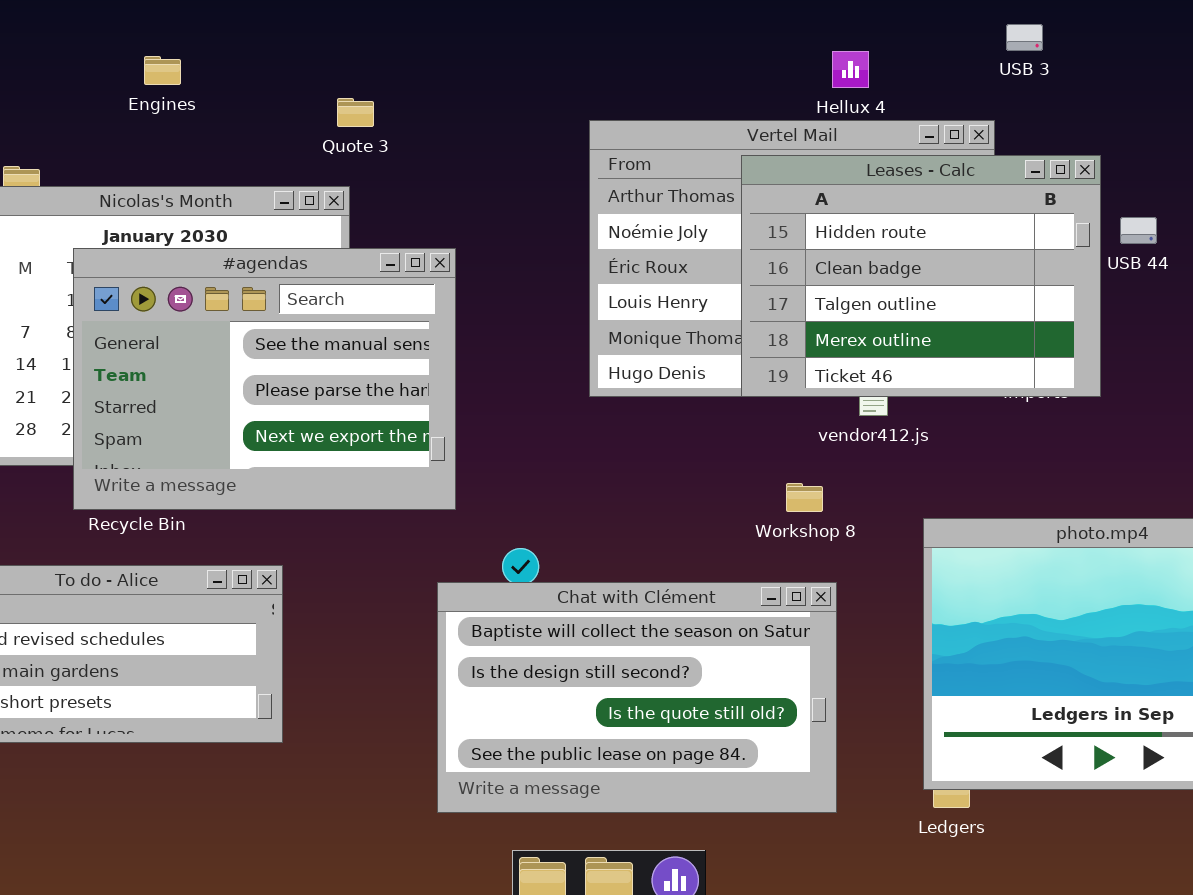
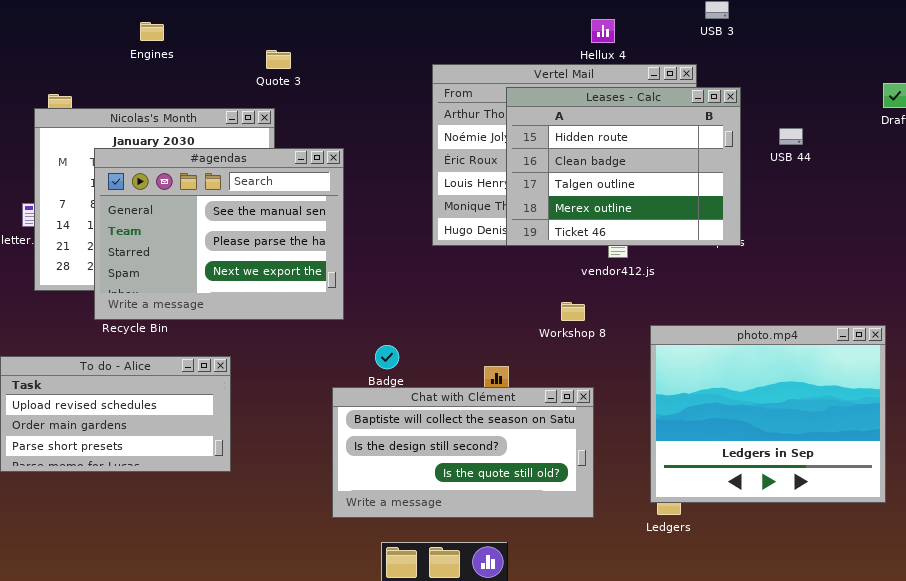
Leases - Calc: [741,155,1101,397] -> [506,87,741,246], moved
Chat with Clément: [437,582,837,813] -> [332,387,594,518], resized

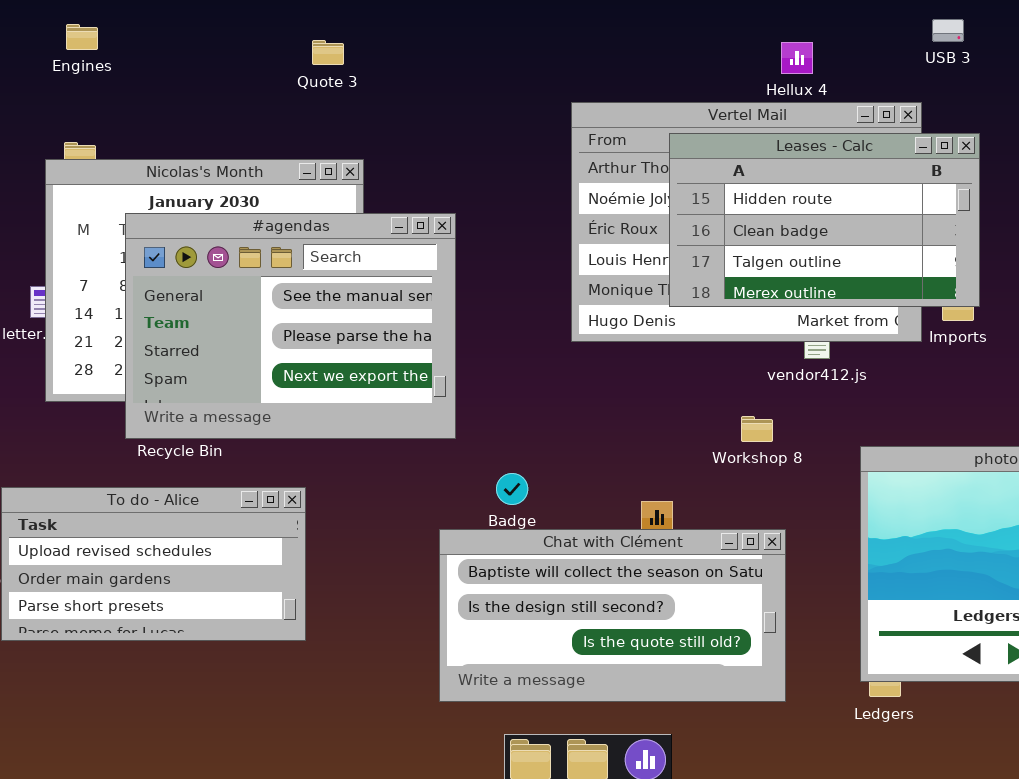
Engines: [140,22,164,41] -> [66,24,98,50], moved
Quote 3: [266,50,291,69] -> [312,40,344,65], moved
Leases - Calc: [506,87,741,246] -> [669,133,980,307], resized

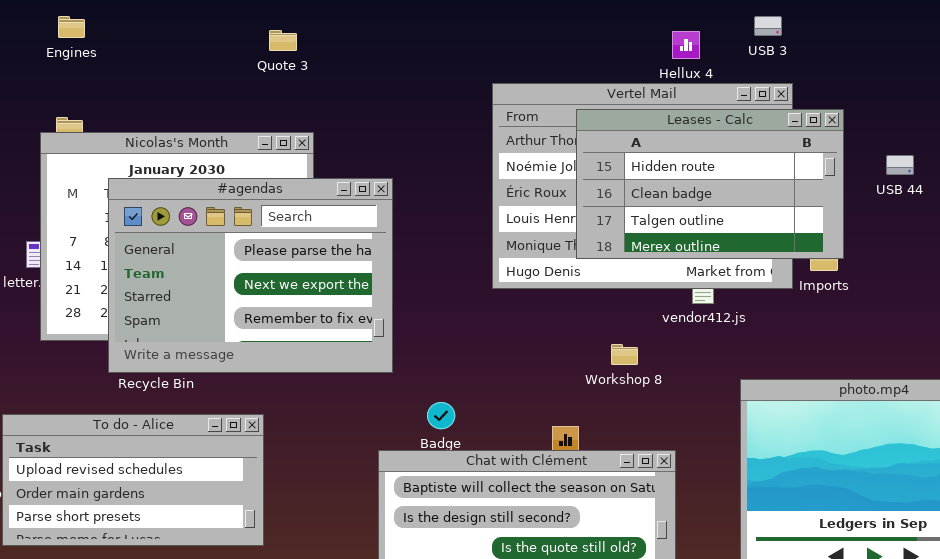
USB 3: [932,19,964,42] -> [754,16,782,36], moved
#agendas: [125,213,456,439] -> [108,178,393,373], scrolled down 1 row
Workshop 8: [741,416,773,442] -> [611,344,638,365], moved

